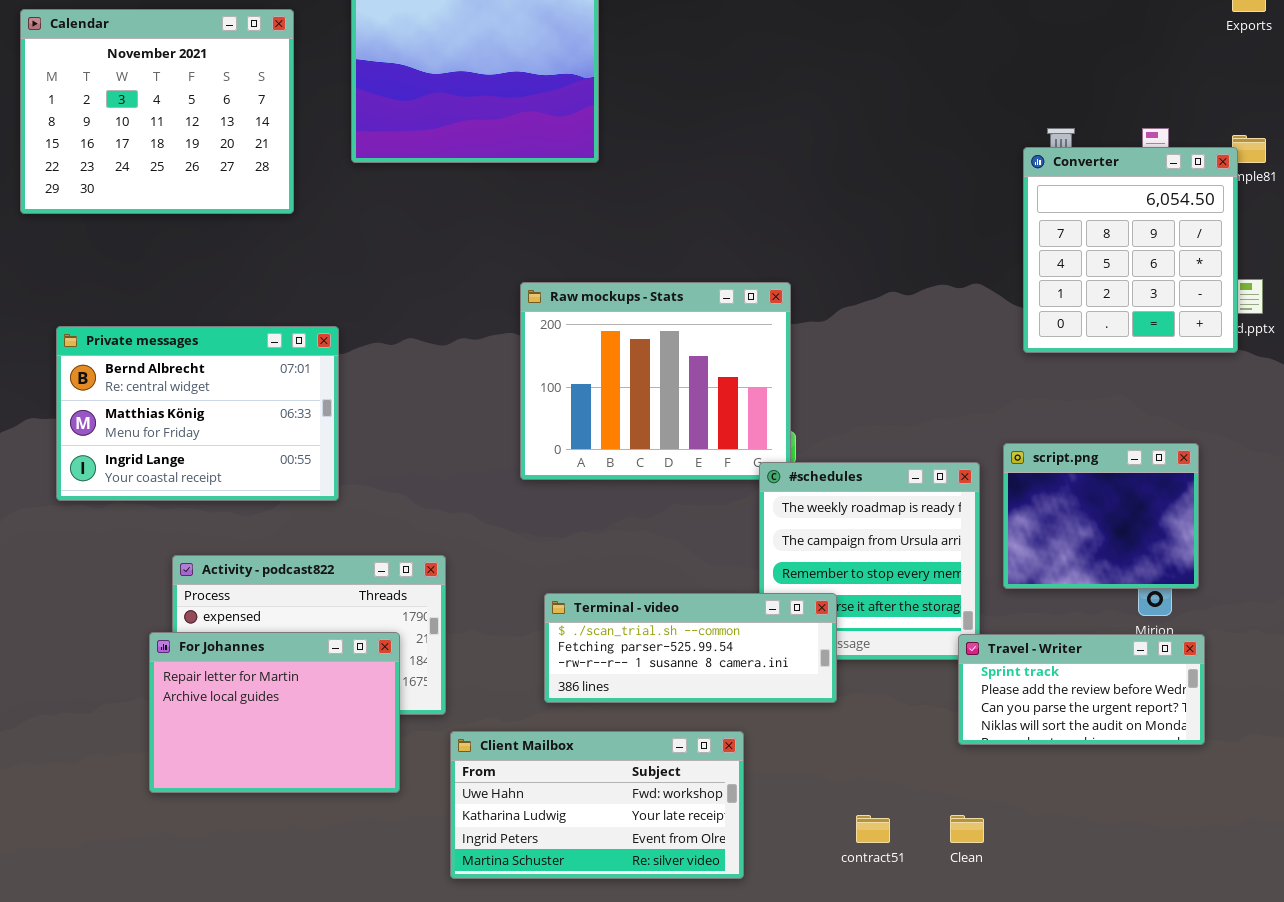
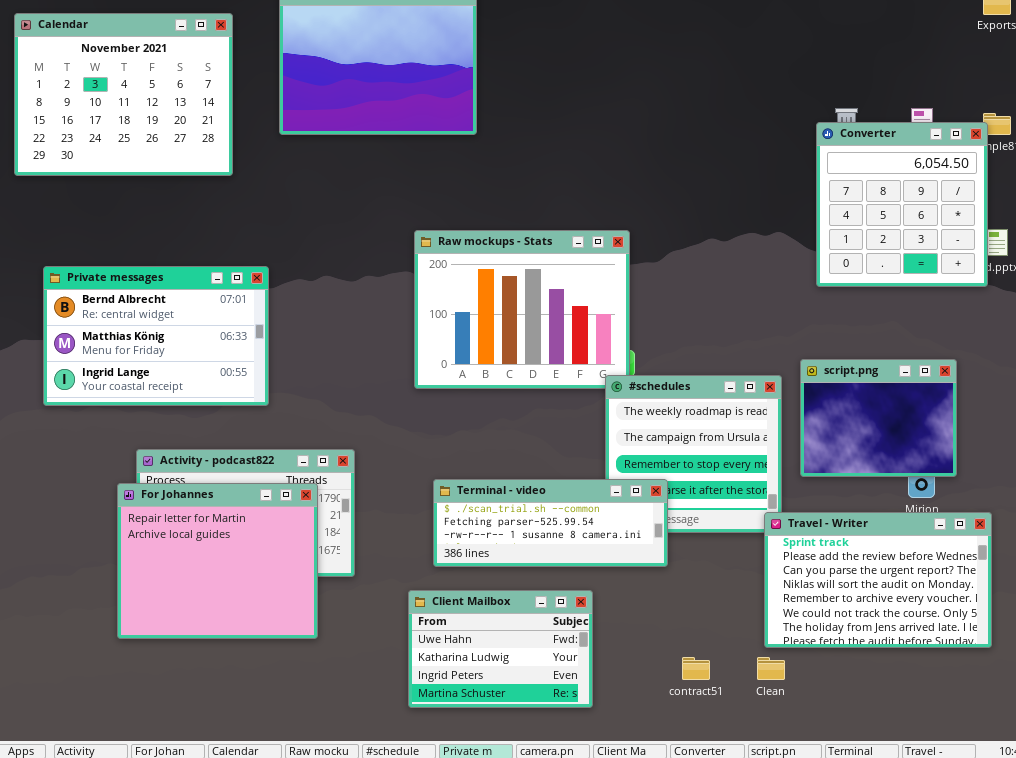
For Johannes: [149,632,400,793] -> [117,483,318,639], resized
Travel - Writer: [958,634,1205,745] -> [764,512,992,648], resized
Client Mailbox: [450,731,744,879] -> [408,590,593,708], resized

